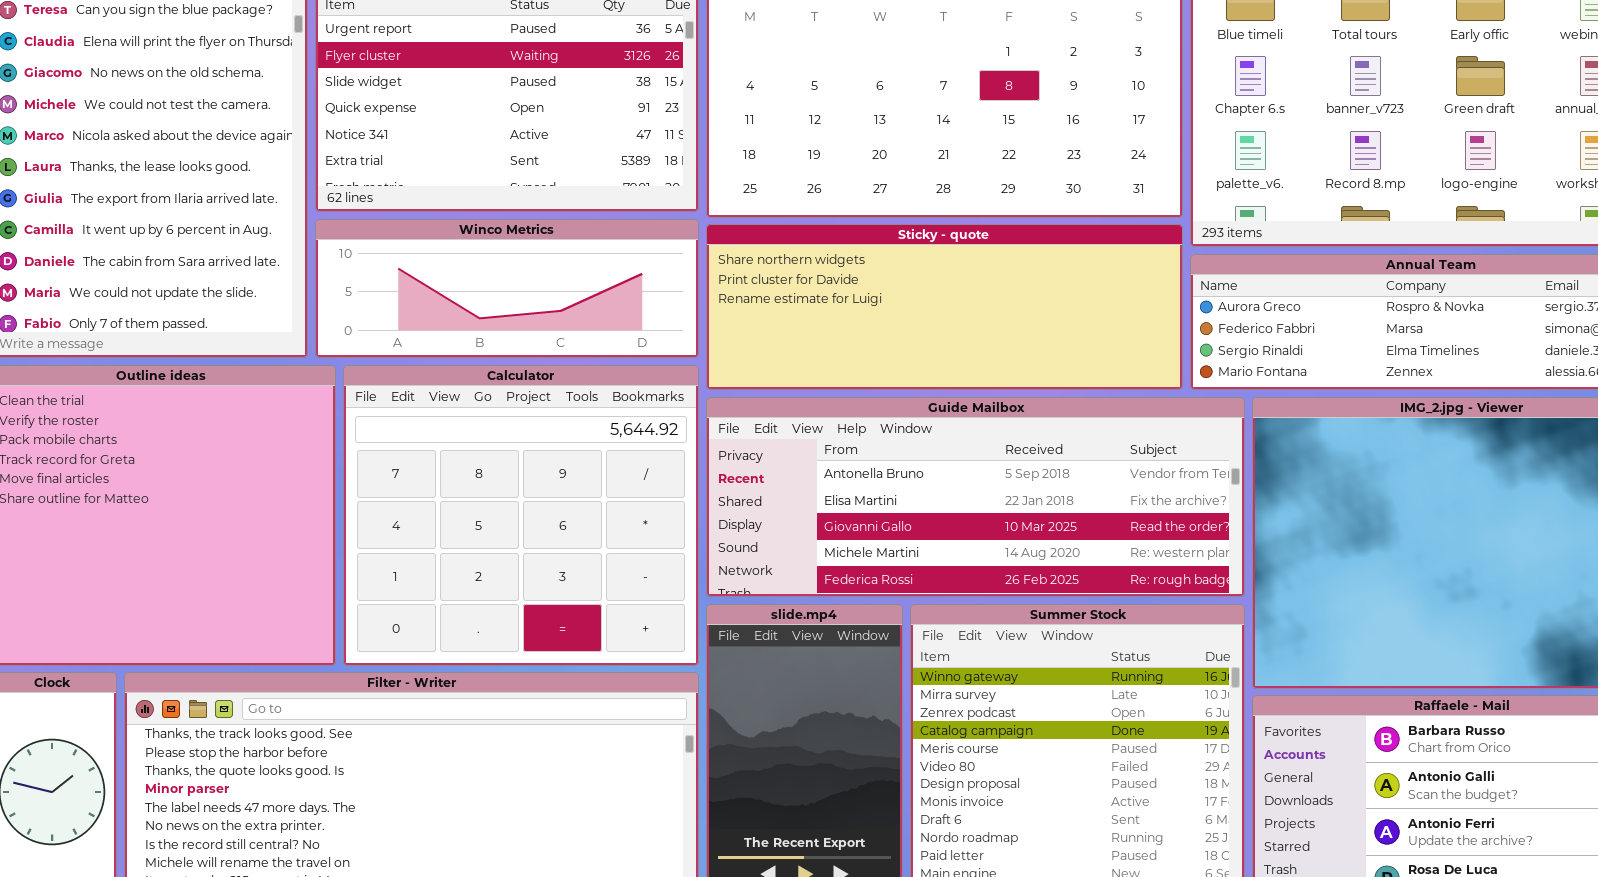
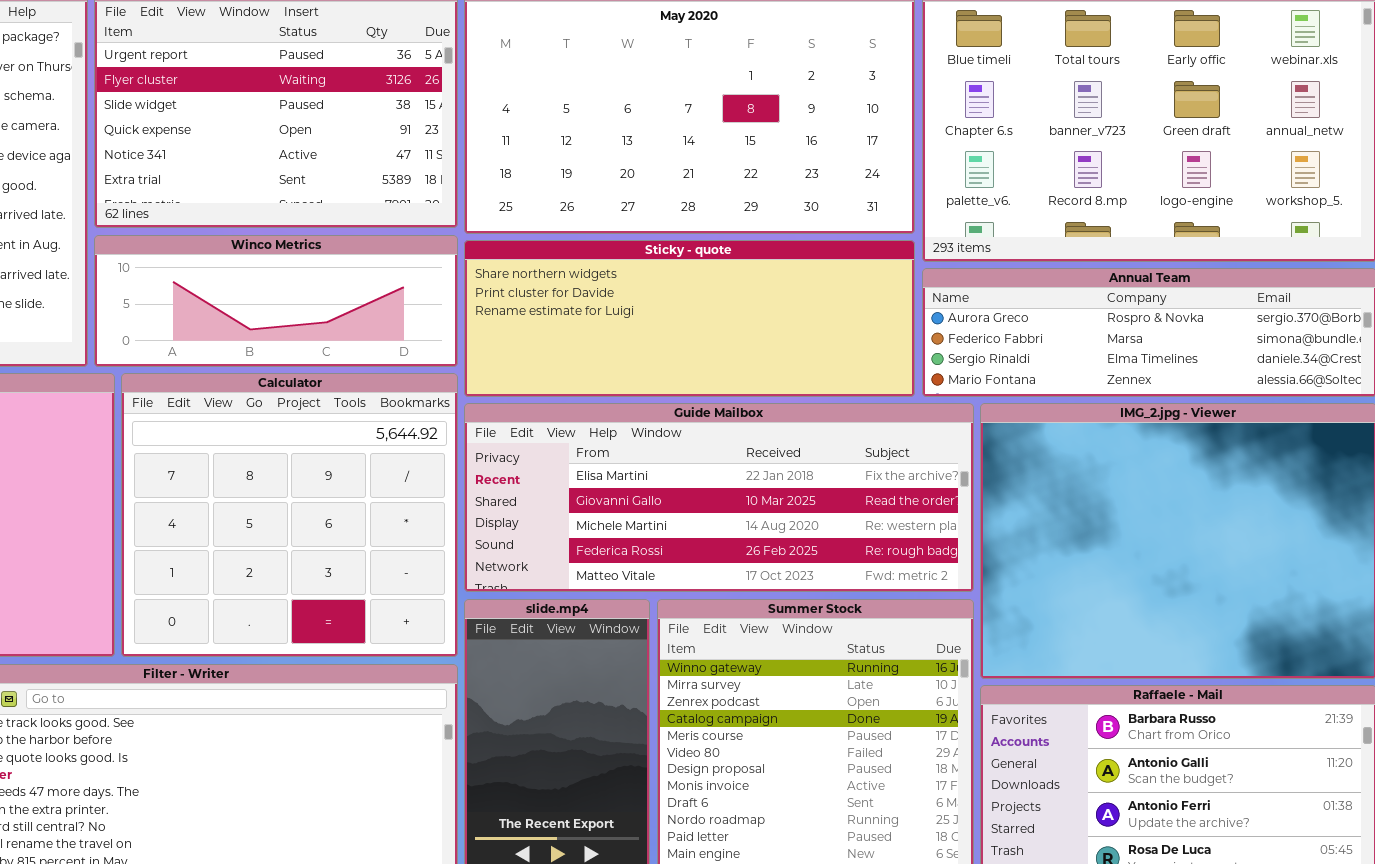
Guide Mailbox: [706,397,1245,597] -> [464,403,974,592], scrolled down 1 row

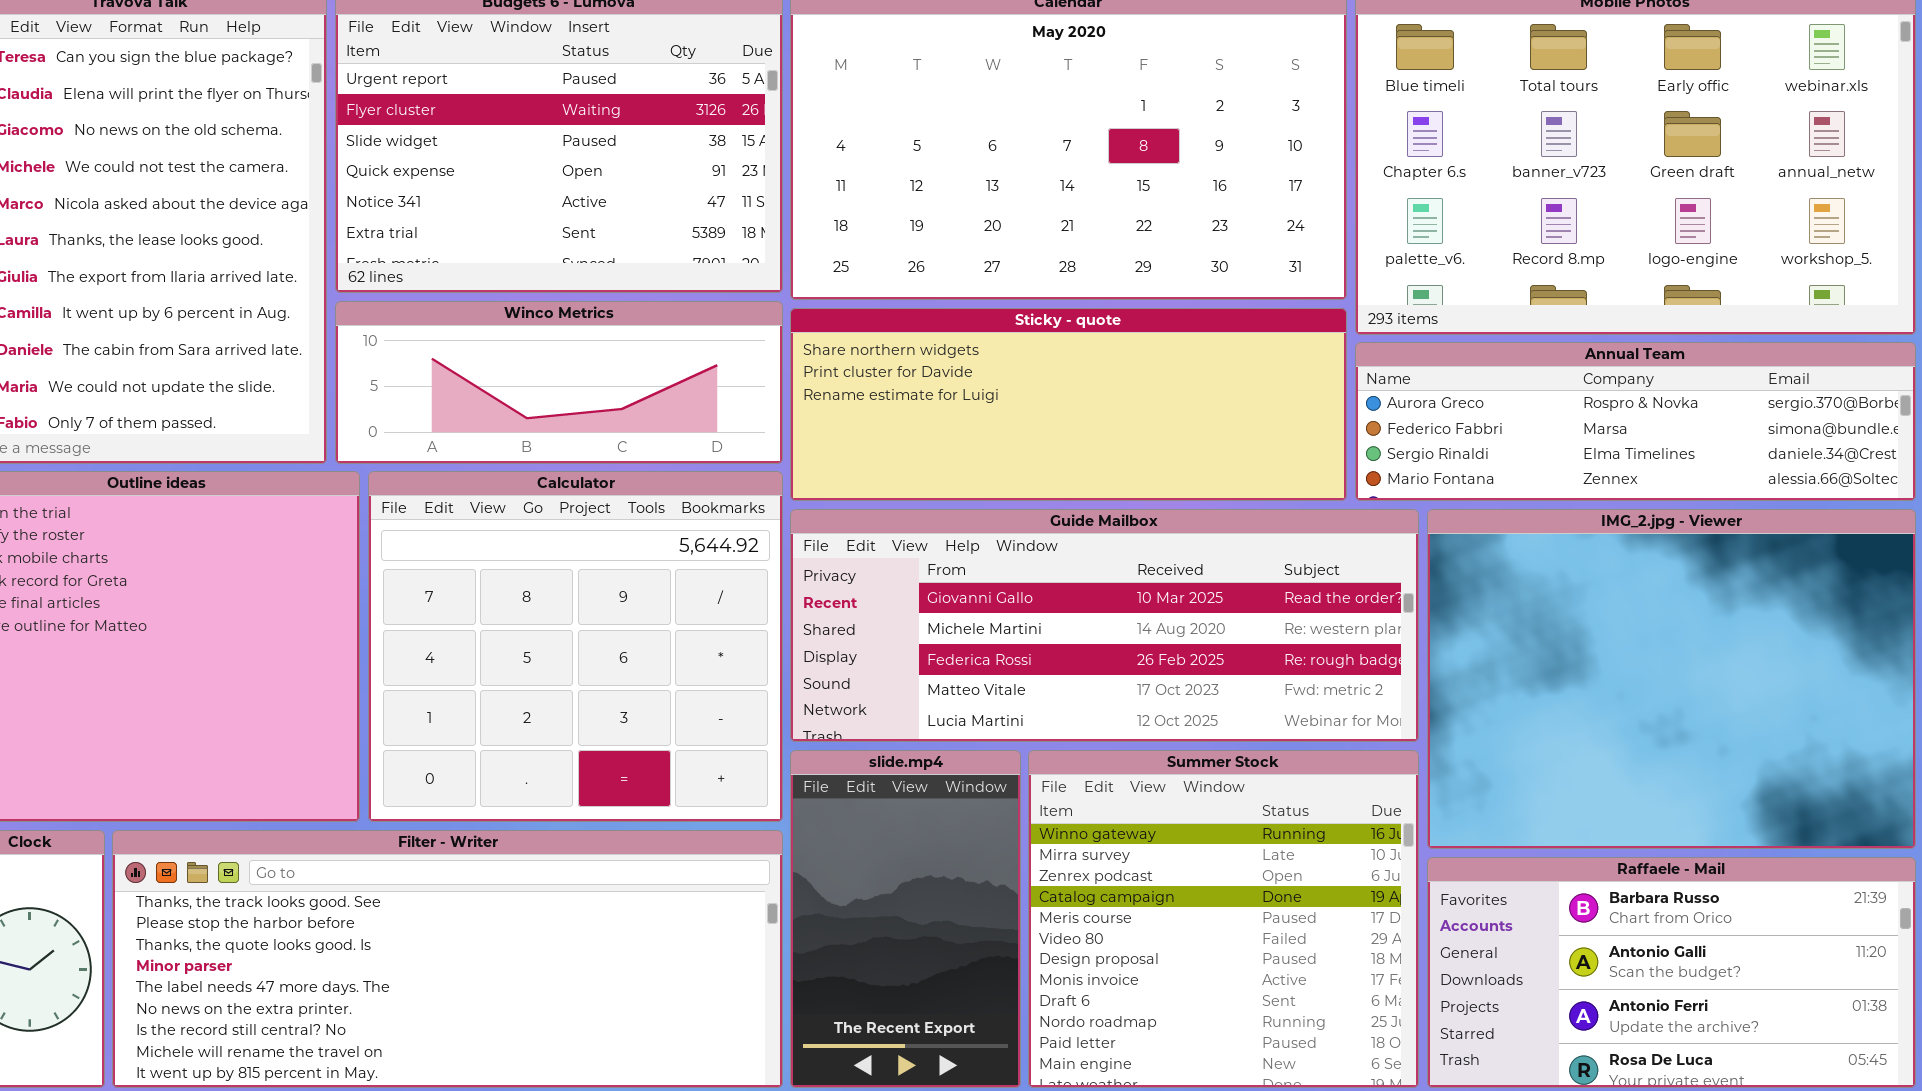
Guide Mailbox: [464,403,974,592] -> [790,509,1419,742], scrolled down 1 row

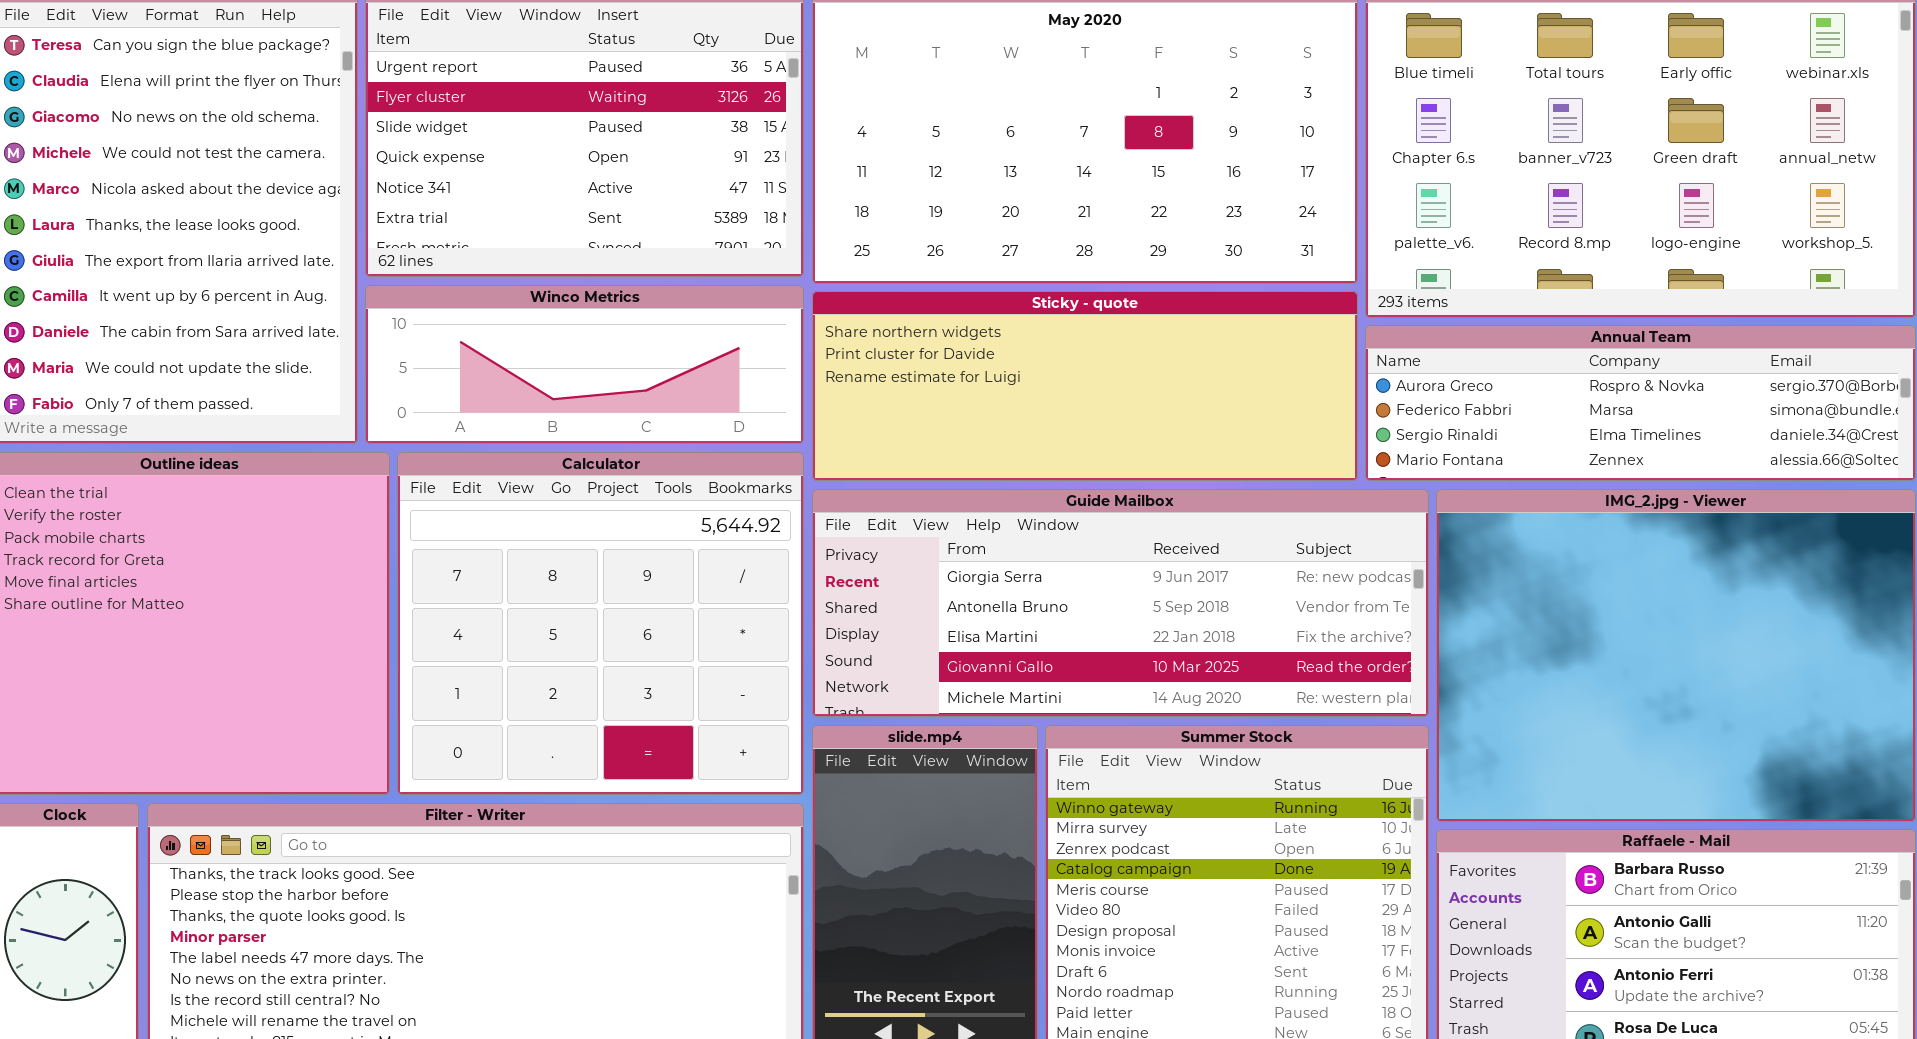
Guide Mailbox: [790,509,1419,742] -> [812,489,1429,717], scrolled up 3 rows

